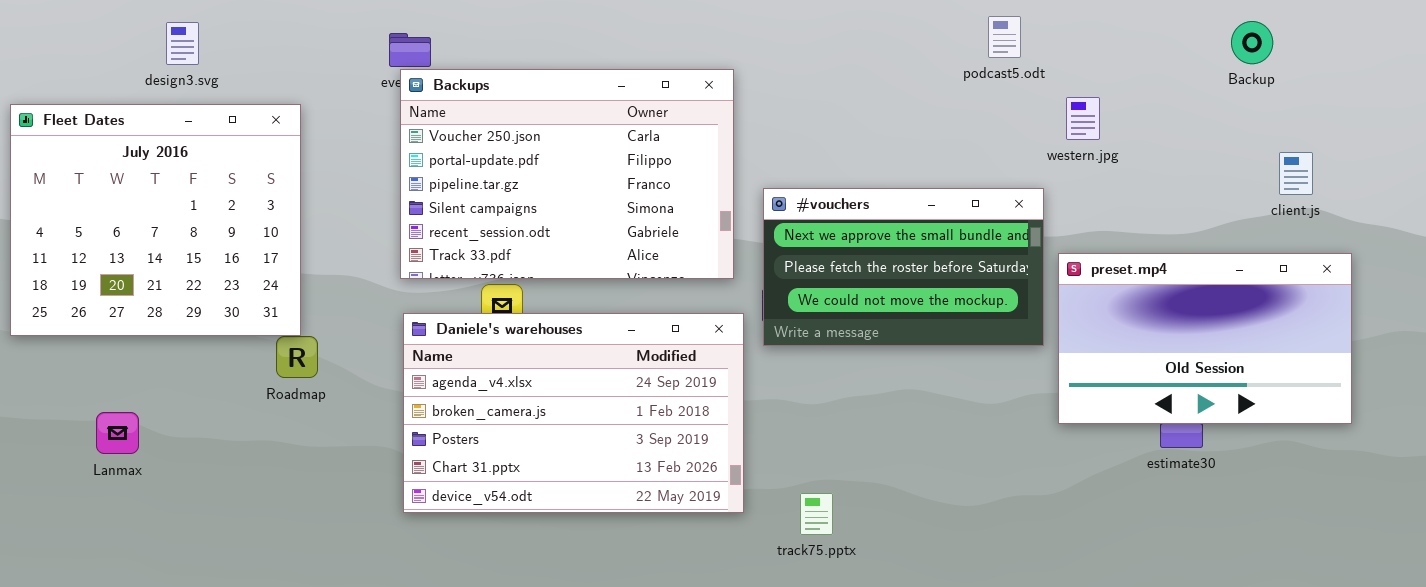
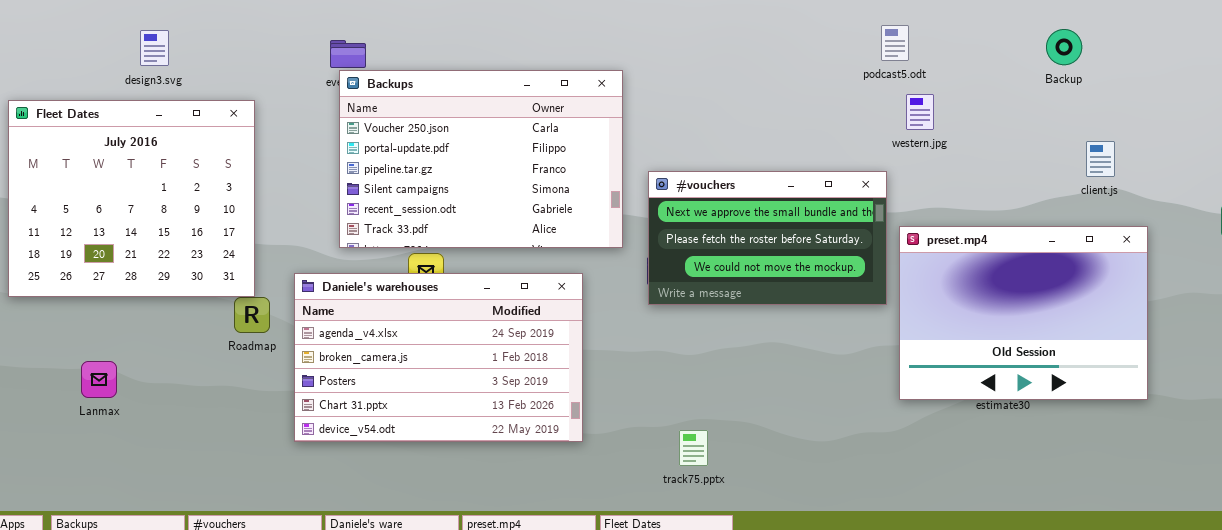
podcast5.odt: [988,16,1021,58] -> [881,25,909,61], moved
preset.mp4: [1058,253,1352,424] -> [899,226,1148,400], resized
Daniele's warehouses: [403,313,744,513] -> [294,273,583,442], moved

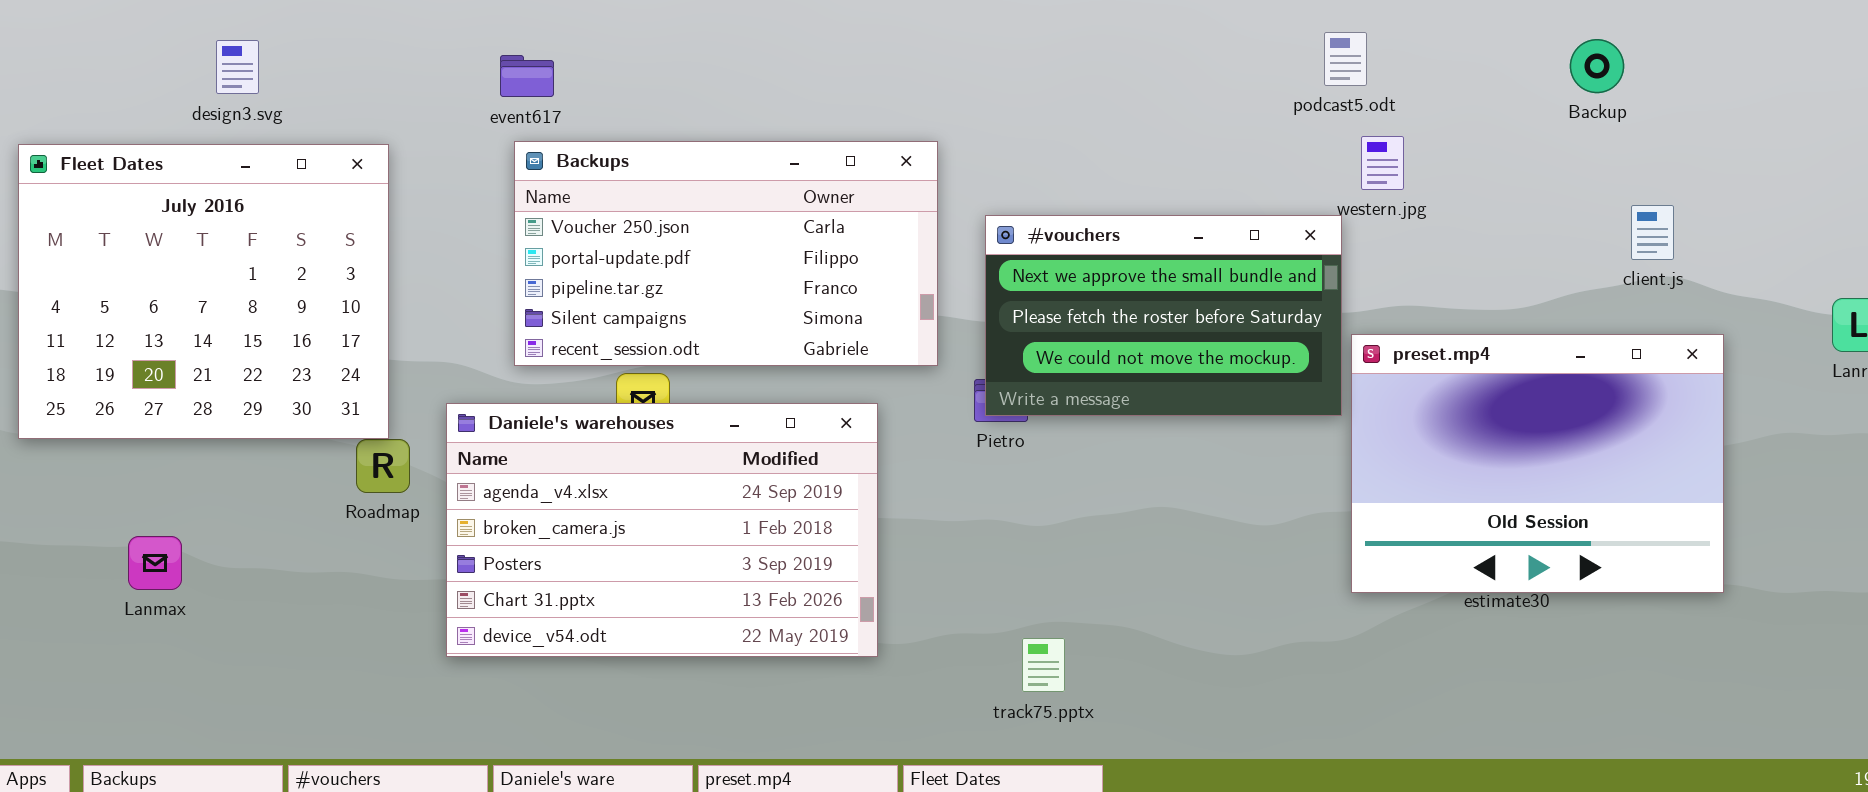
Backups: [339,70,623,248] -> [514,141,938,366], resized
#vouchers: [648,171,887,305] -> [985,215,1342,416], moved

